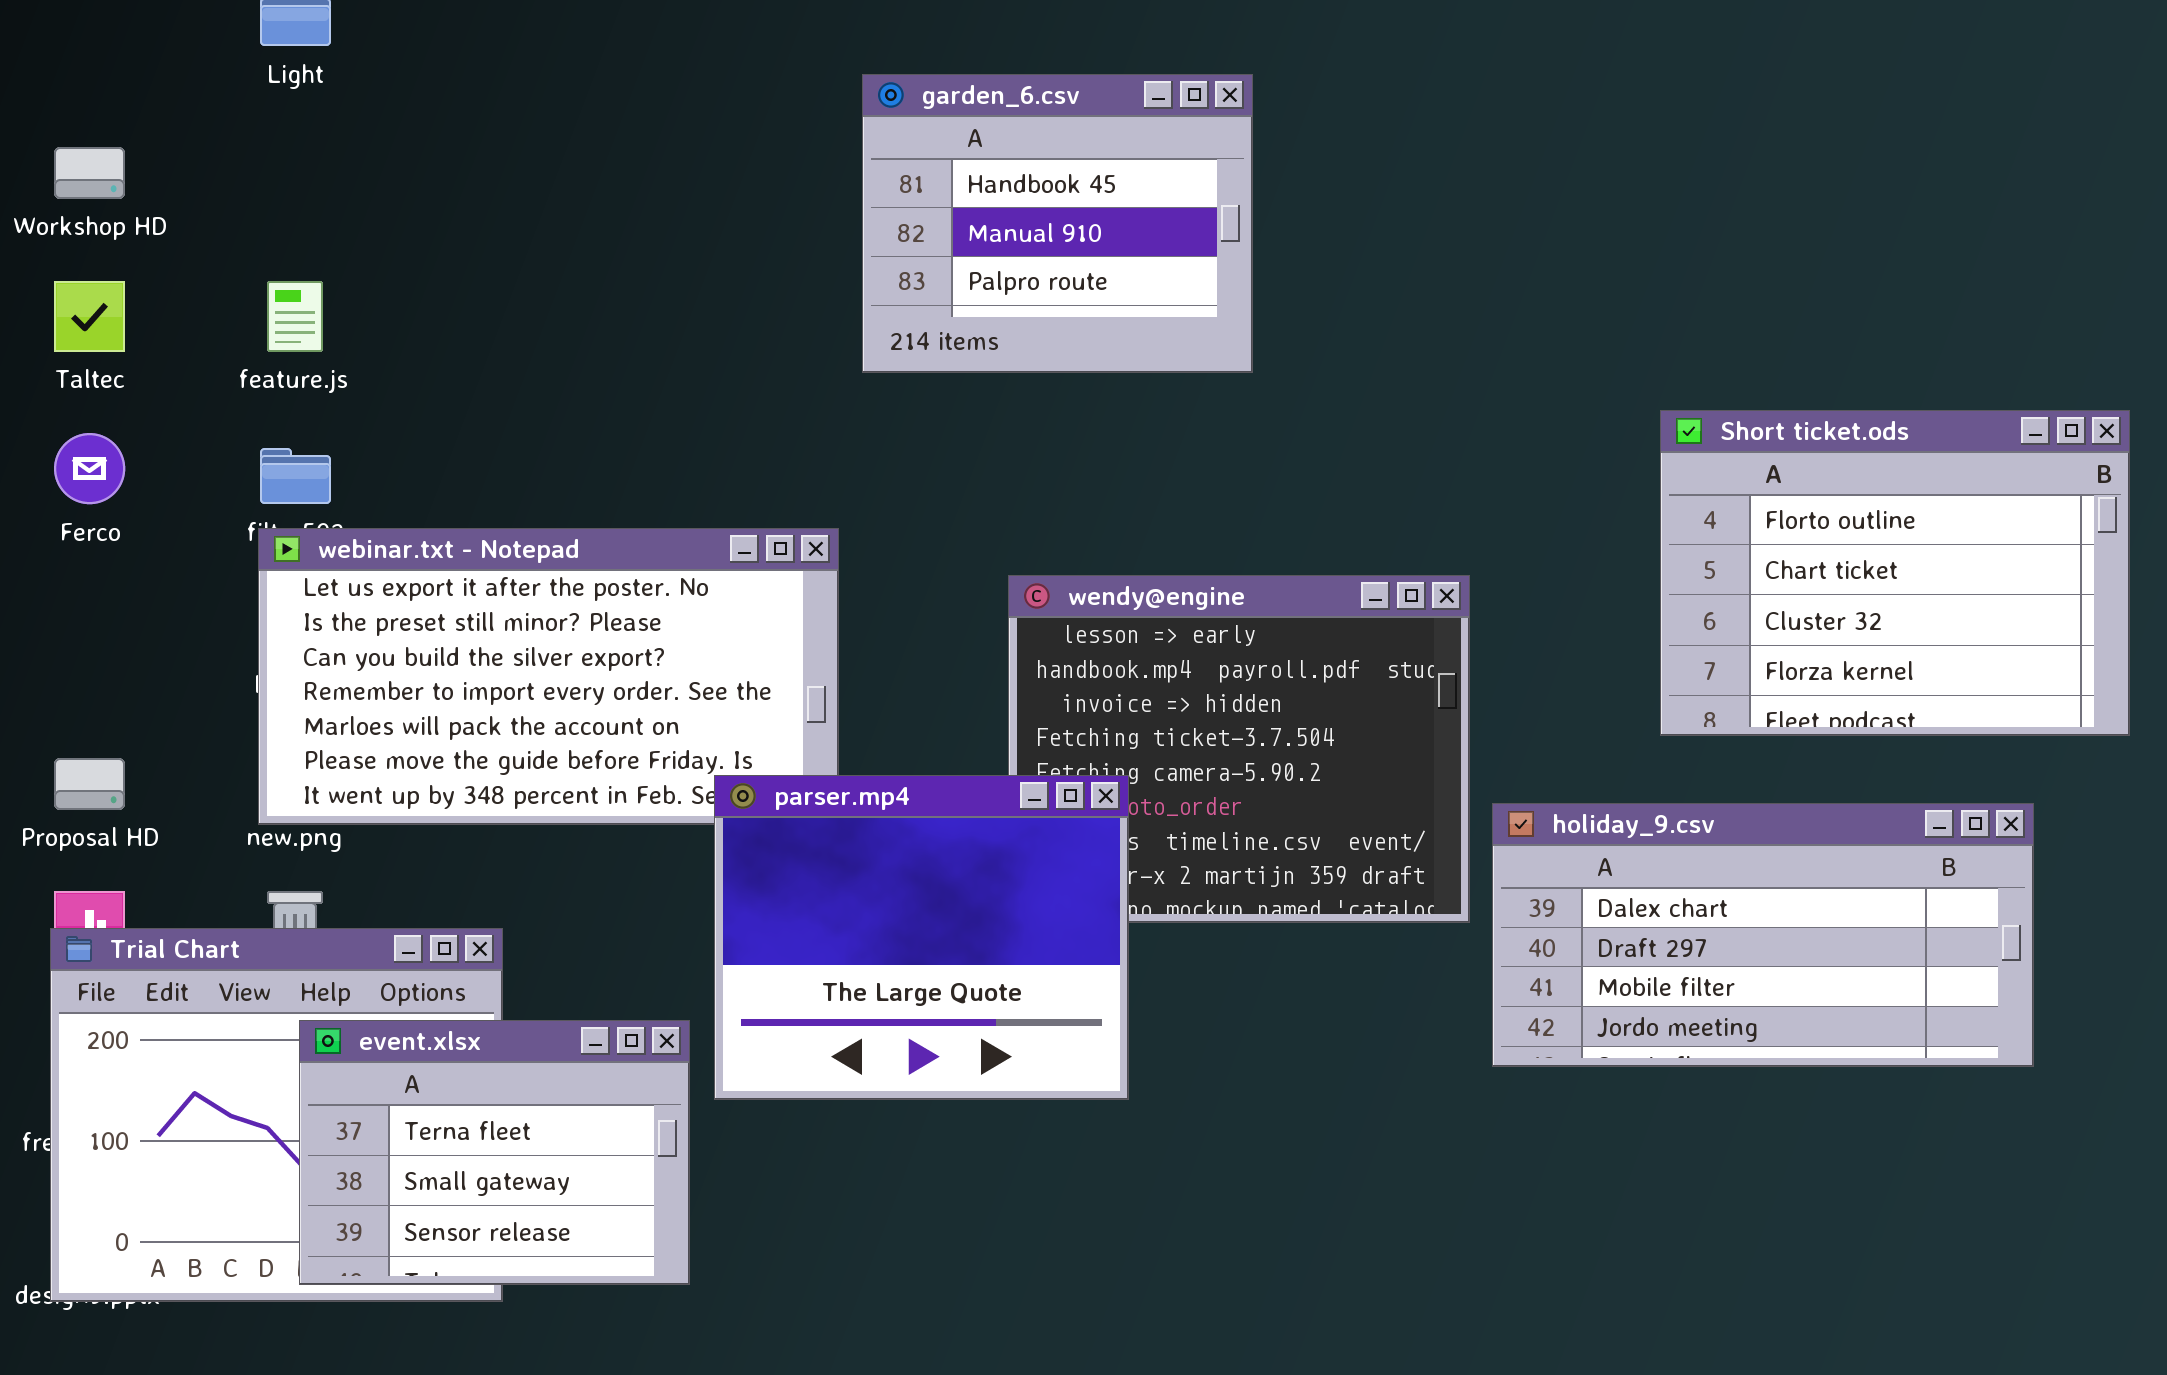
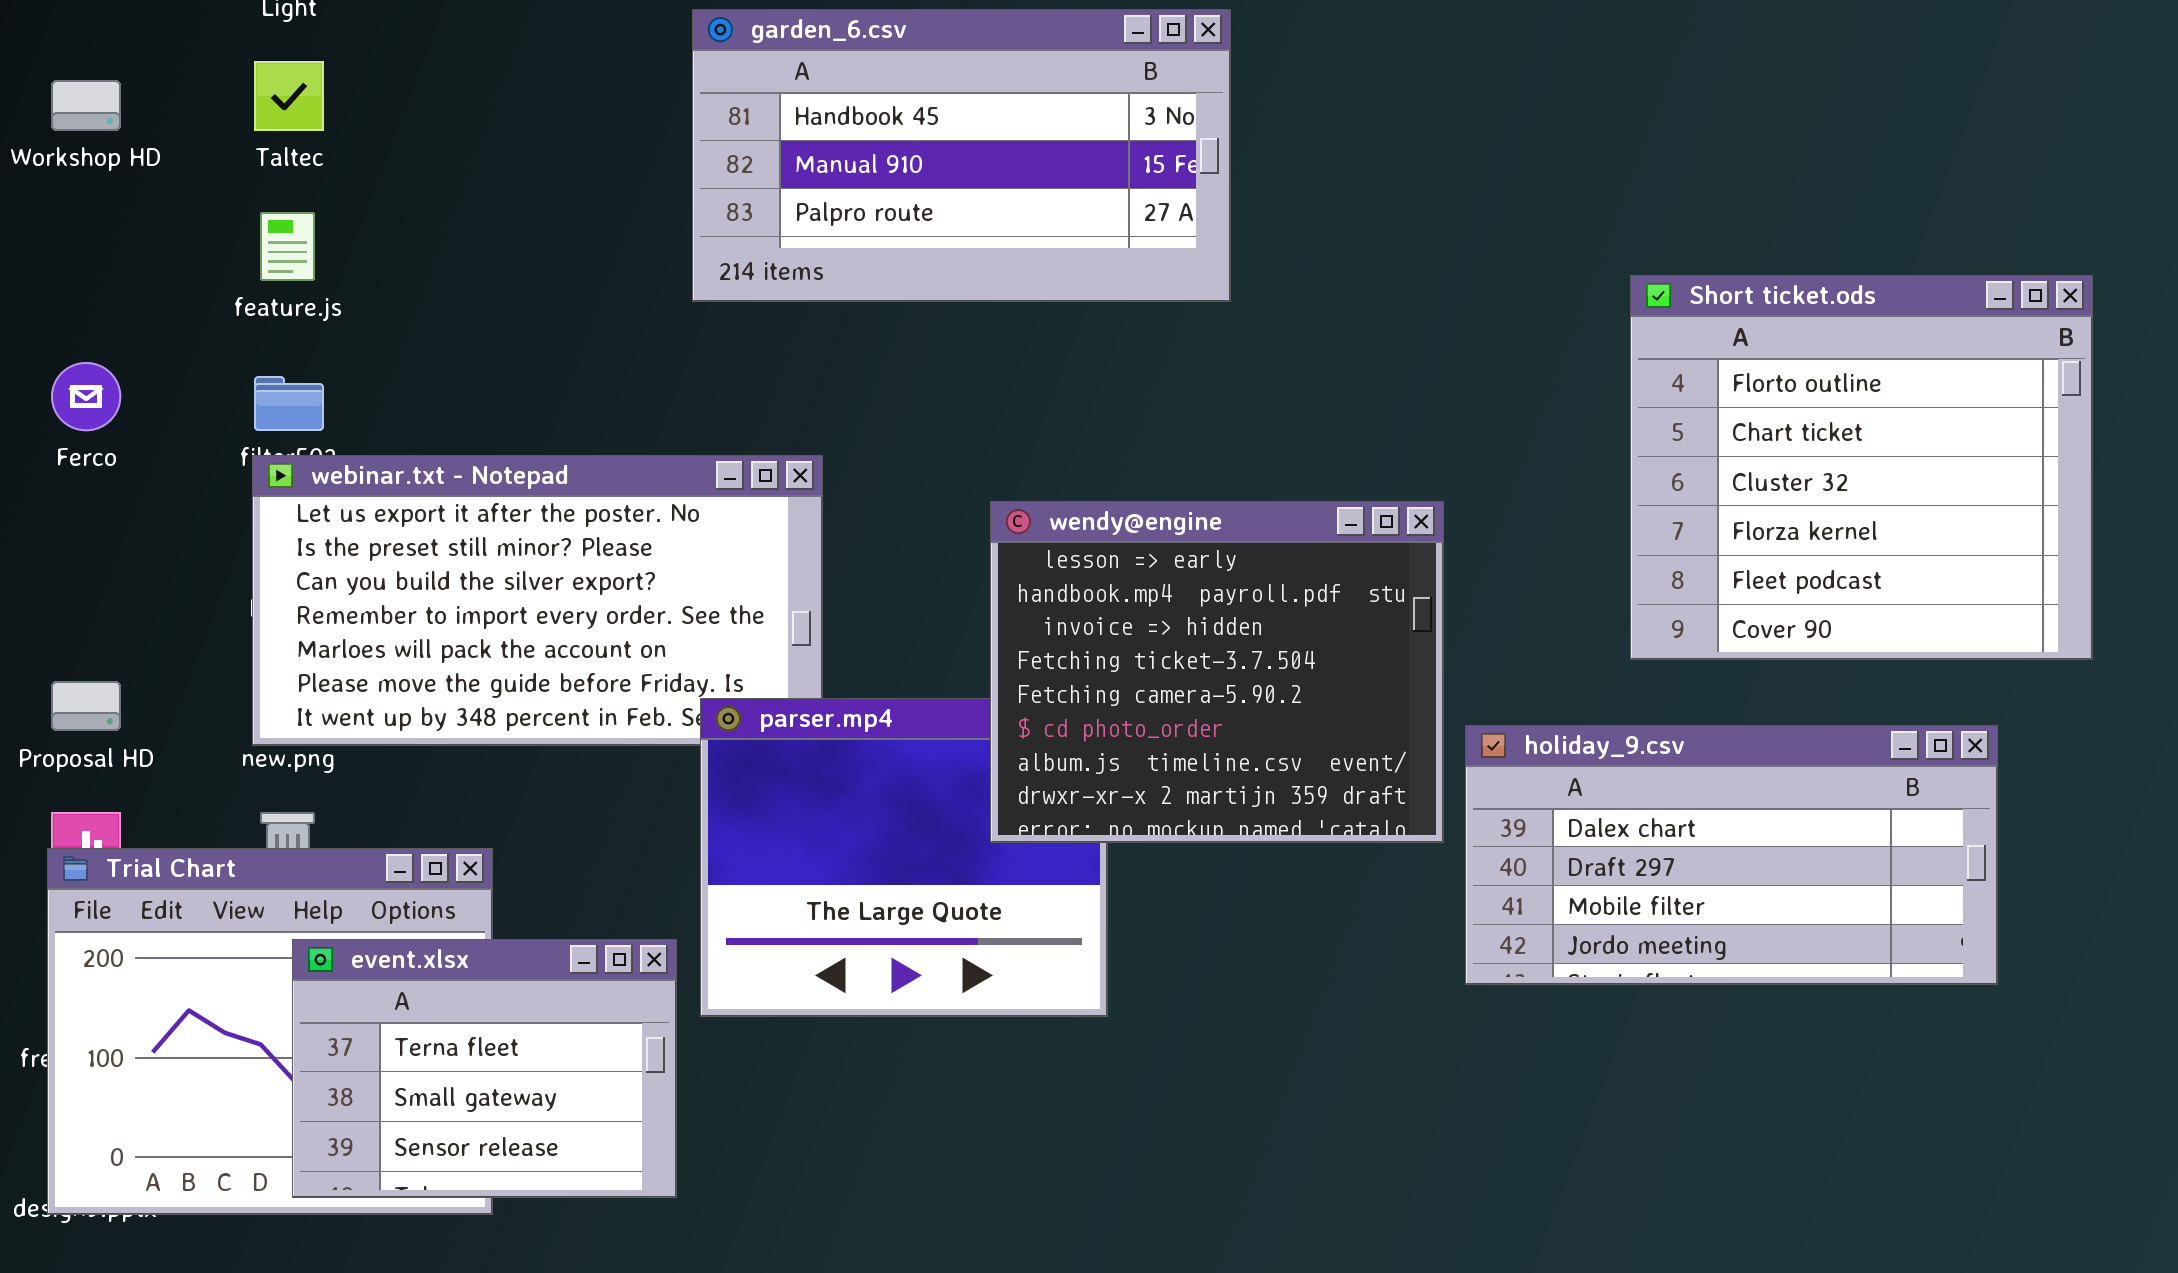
garden_6.csv: [862,74,1253,373] -> [692,9,1231,302], resized
Taltec: [54,281,125,352] -> [254,61,324,131], moved
Short ticket.ods: [1660,410,2130,736] -> [1630,275,2093,660], resized
wendy@engine: [1008,575,1470,923] -> [990,501,1444,843], raised

